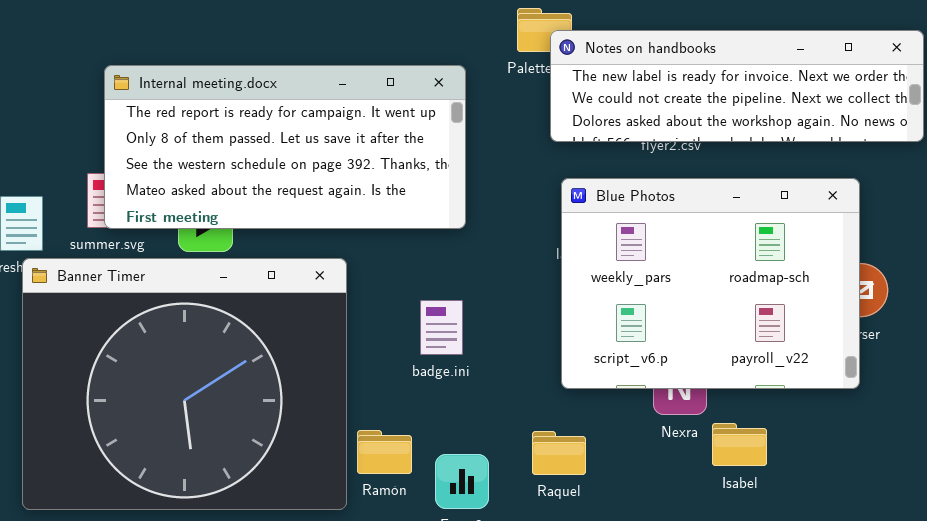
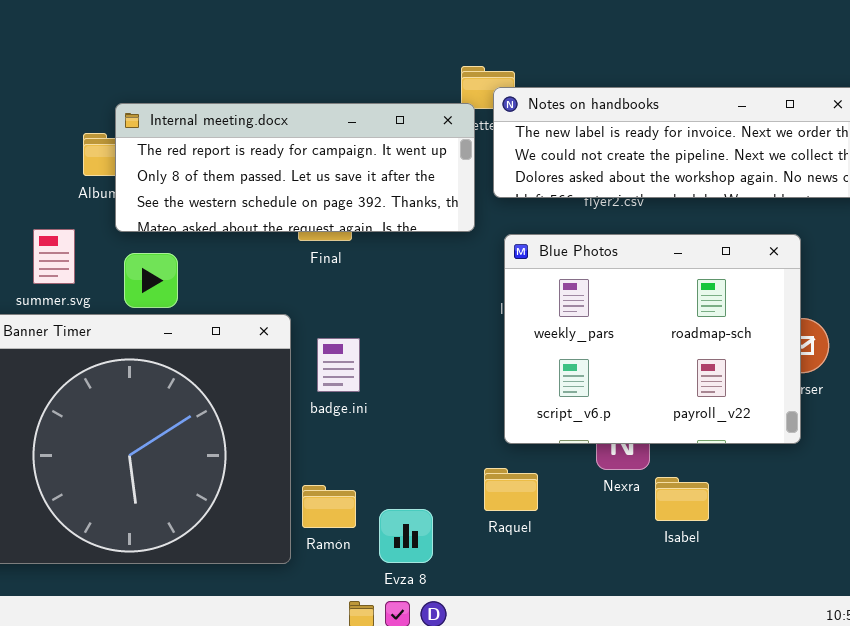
Internal meeting.docx: [104,65,466,229] -> [115,103,475,232], moved, resized
badge.ini: [420,300,463,355] -> [317,338,360,392], moved
Raquel: [532,431,586,475] -> [484,468,538,511], moved

